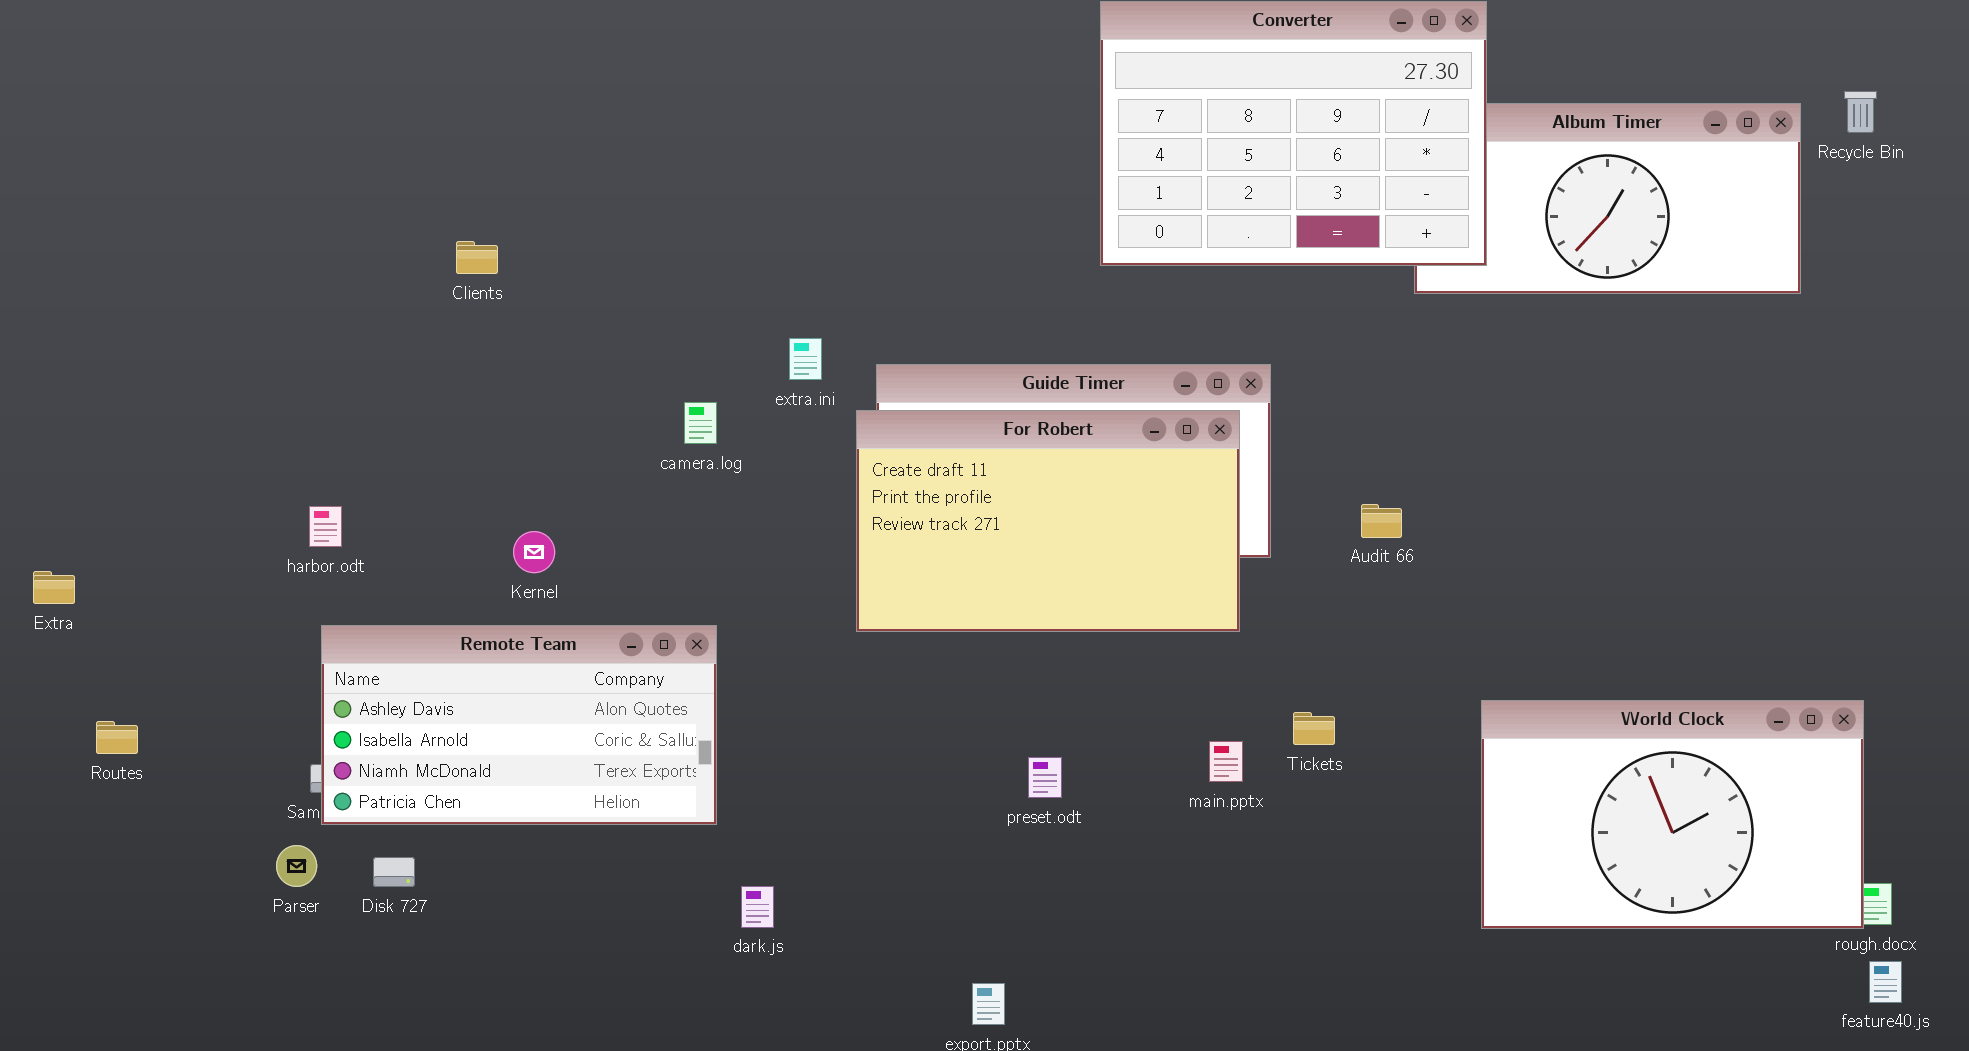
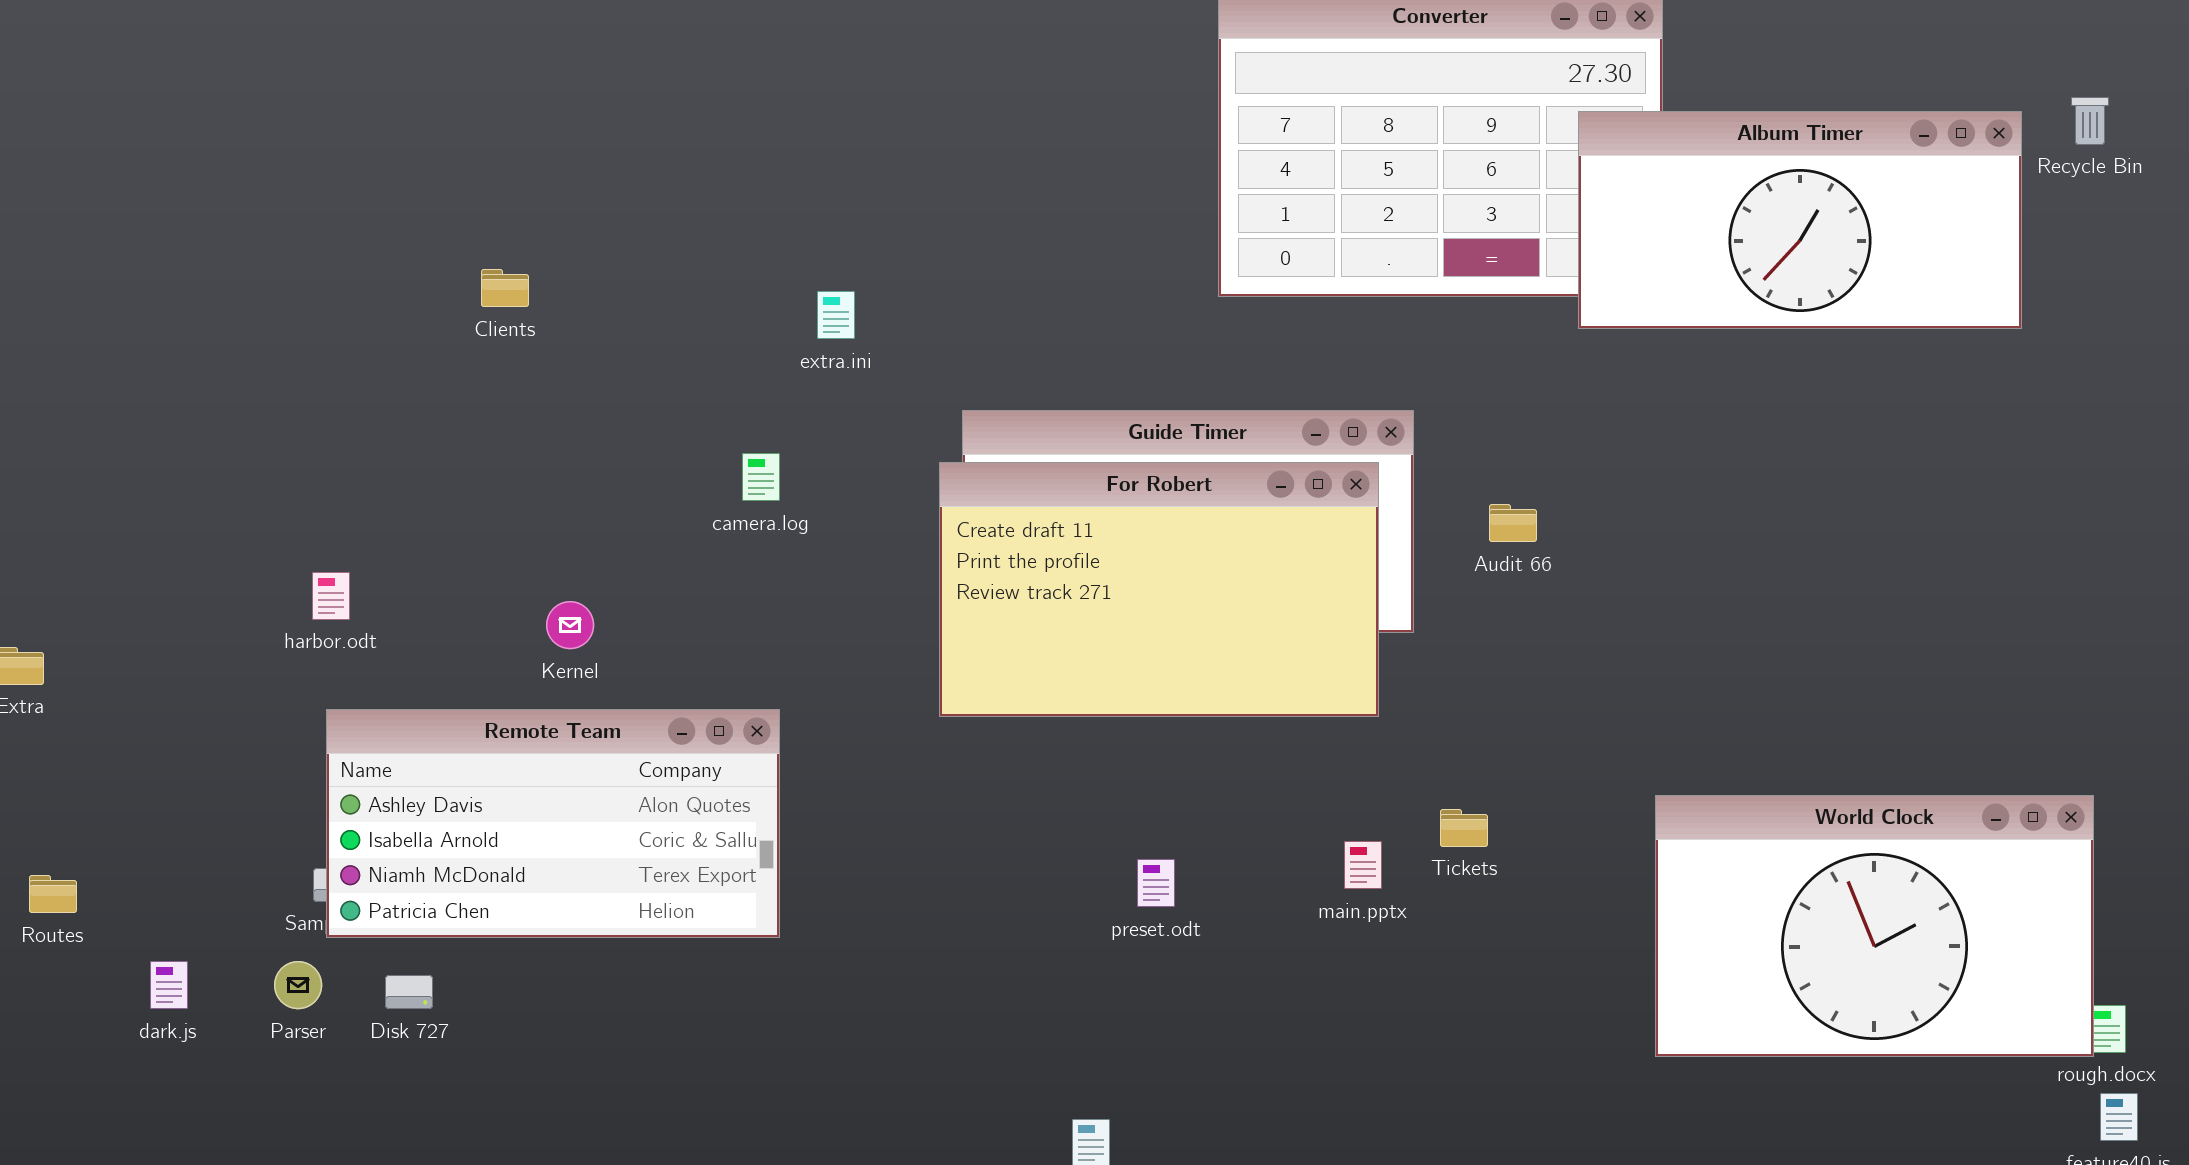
Album Timer: [1414,103,1801,294] -> [1578,111,2022,329], raised
extra.ini: [789,338,822,380] -> [817,291,855,339], moved
Audit 66: [1361,504,1402,538] -> [1489,504,1537,542], moved
Routes: [96,721,138,754] -> [29,875,77,913], moved
dark.js: [741,886,774,928] -> [150,961,188,1009], moved

